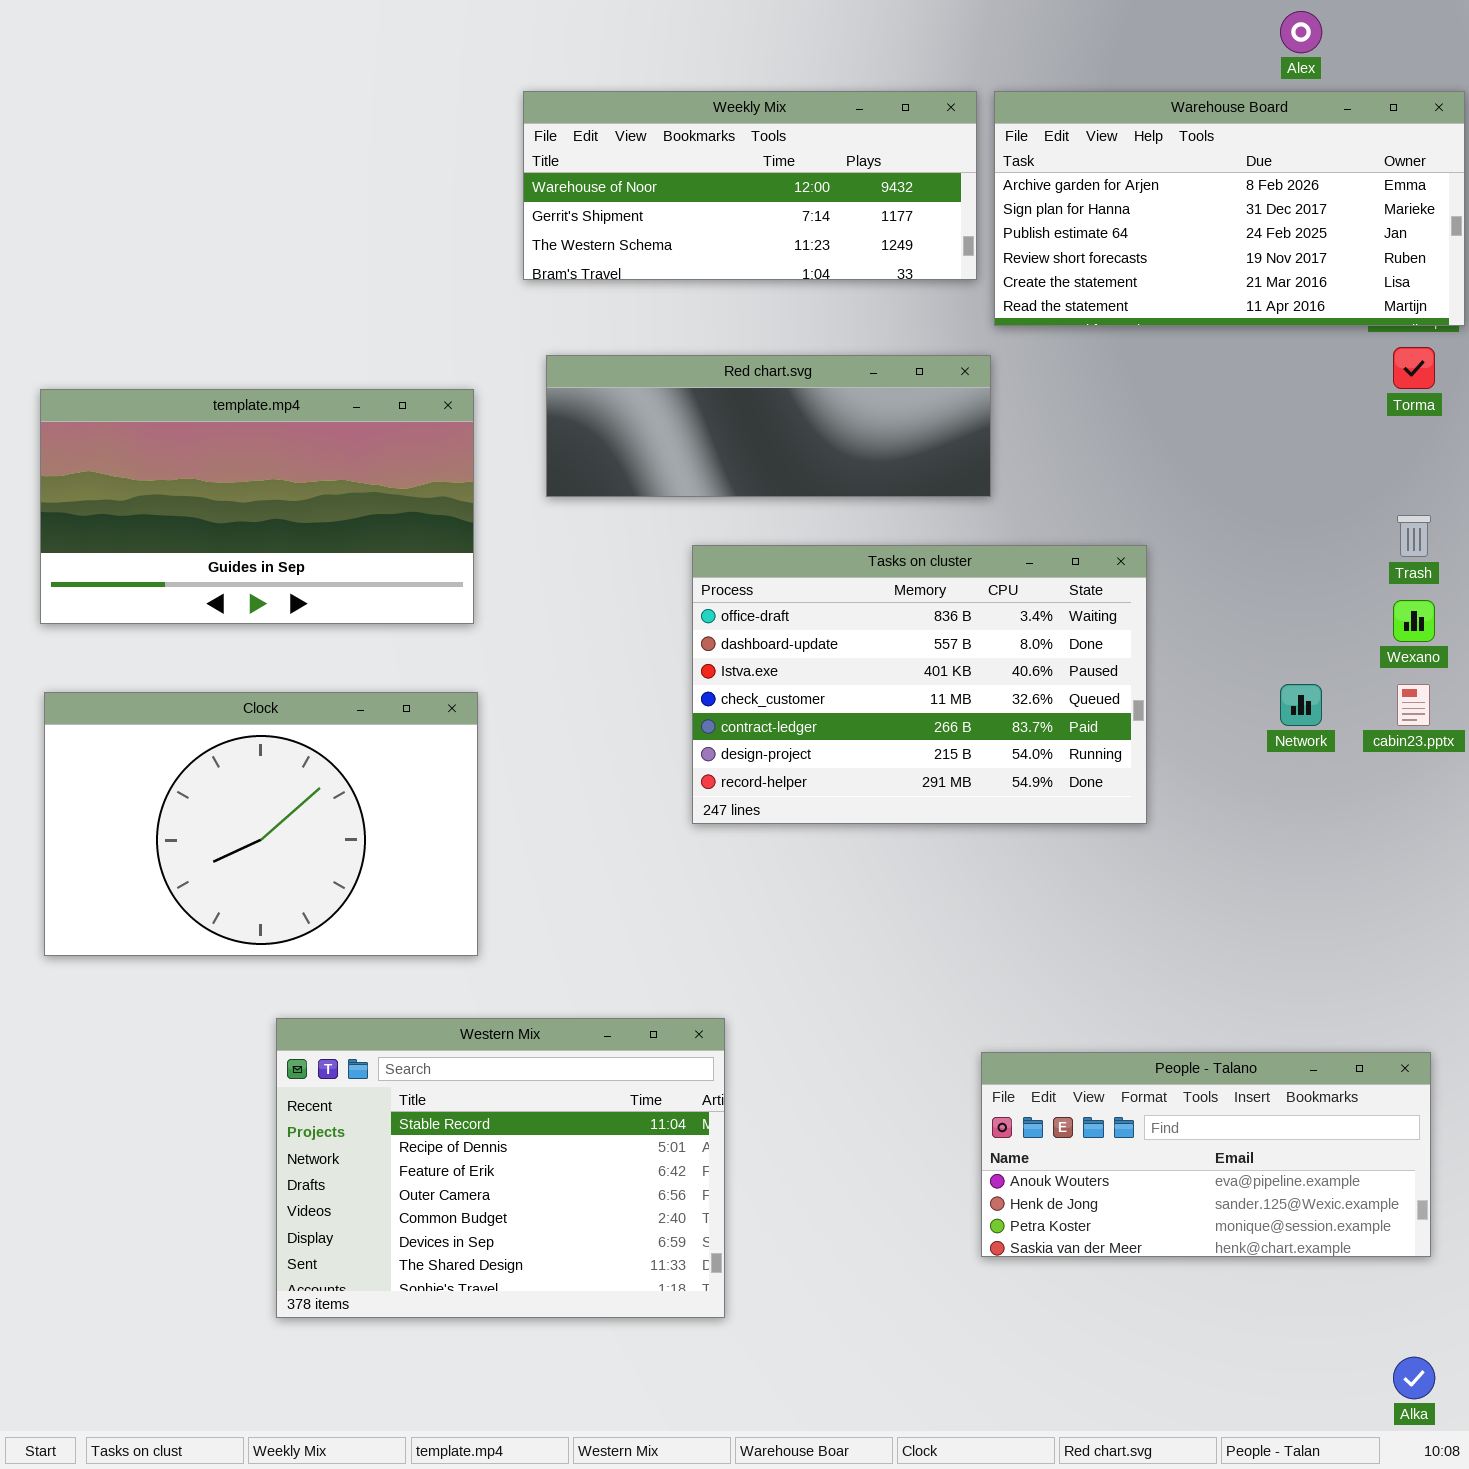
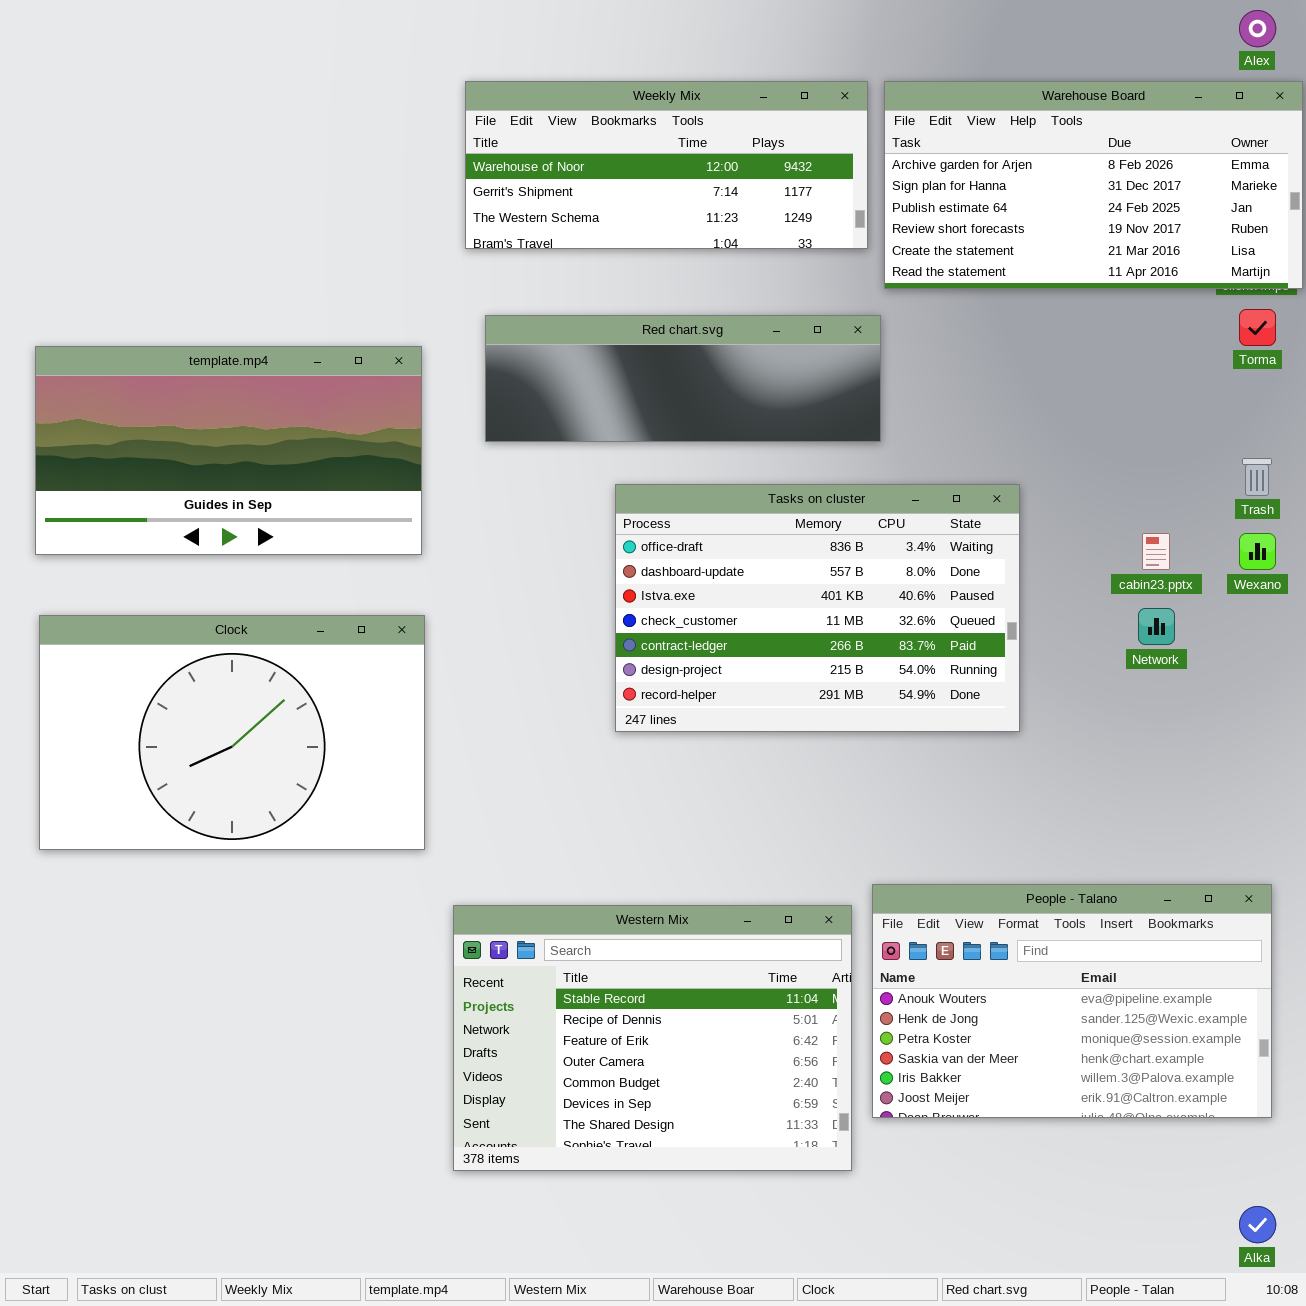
Alex: [1280,11,1322,53] -> [1239,10,1276,47], moved
cabin23.pptx: [1397,684,1430,726] -> [1142,533,1170,570], moved
Western Mix: [276,1018,725,1318] -> [453,905,852,1171], moved
People - Talano: [981,1052,1431,1257] -> [872,884,1272,1118], resized

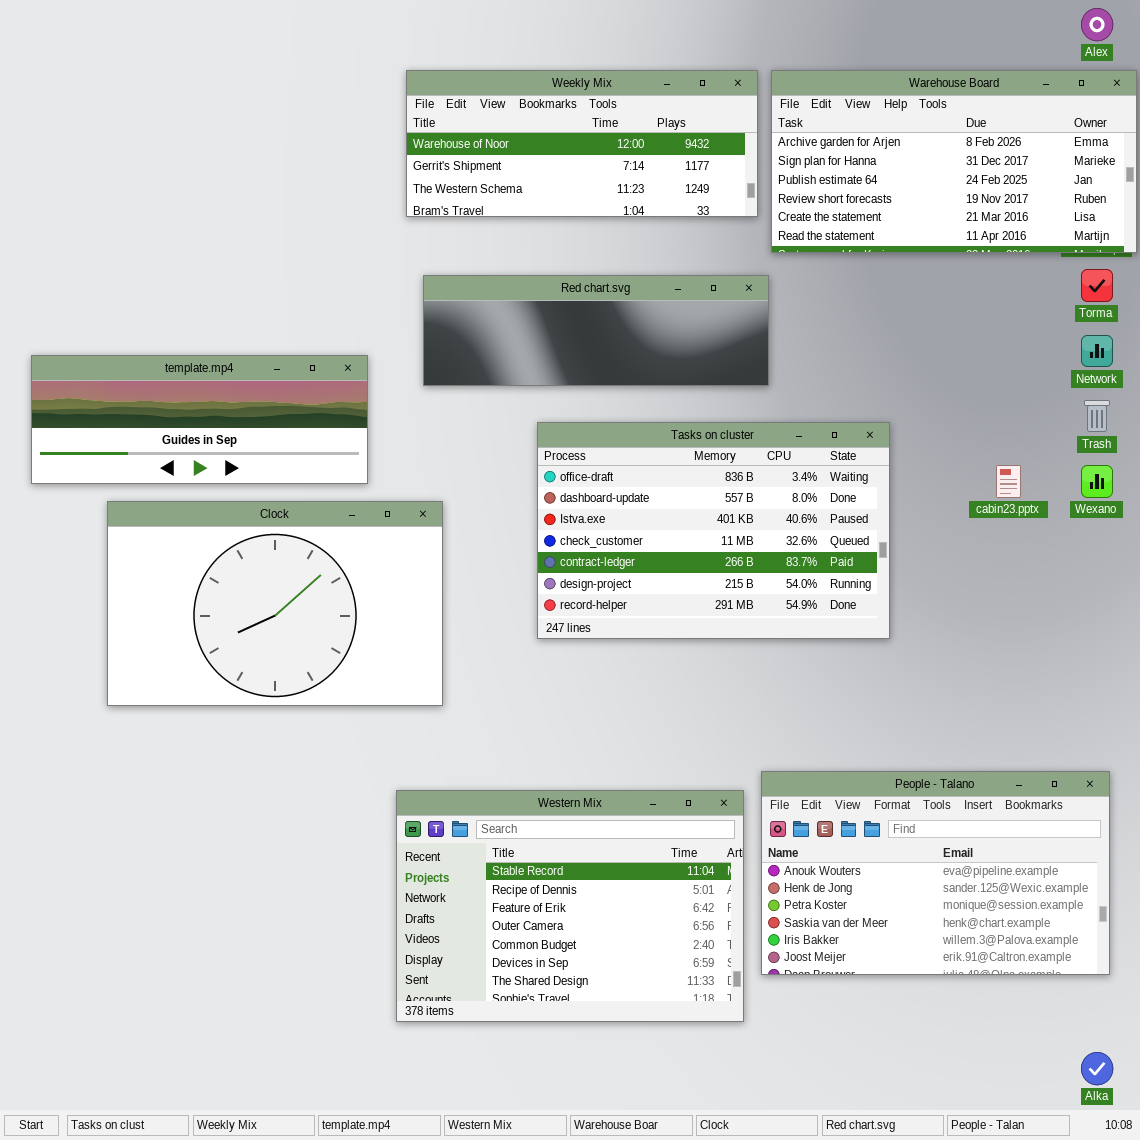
template.mp4: [35,346,422,555] -> [31,355,368,484], resized
Network: [1138,608,1175,645] -> [1081,335,1113,367], moved
Clock: [39,615,425,850] -> [107,501,443,706], moved

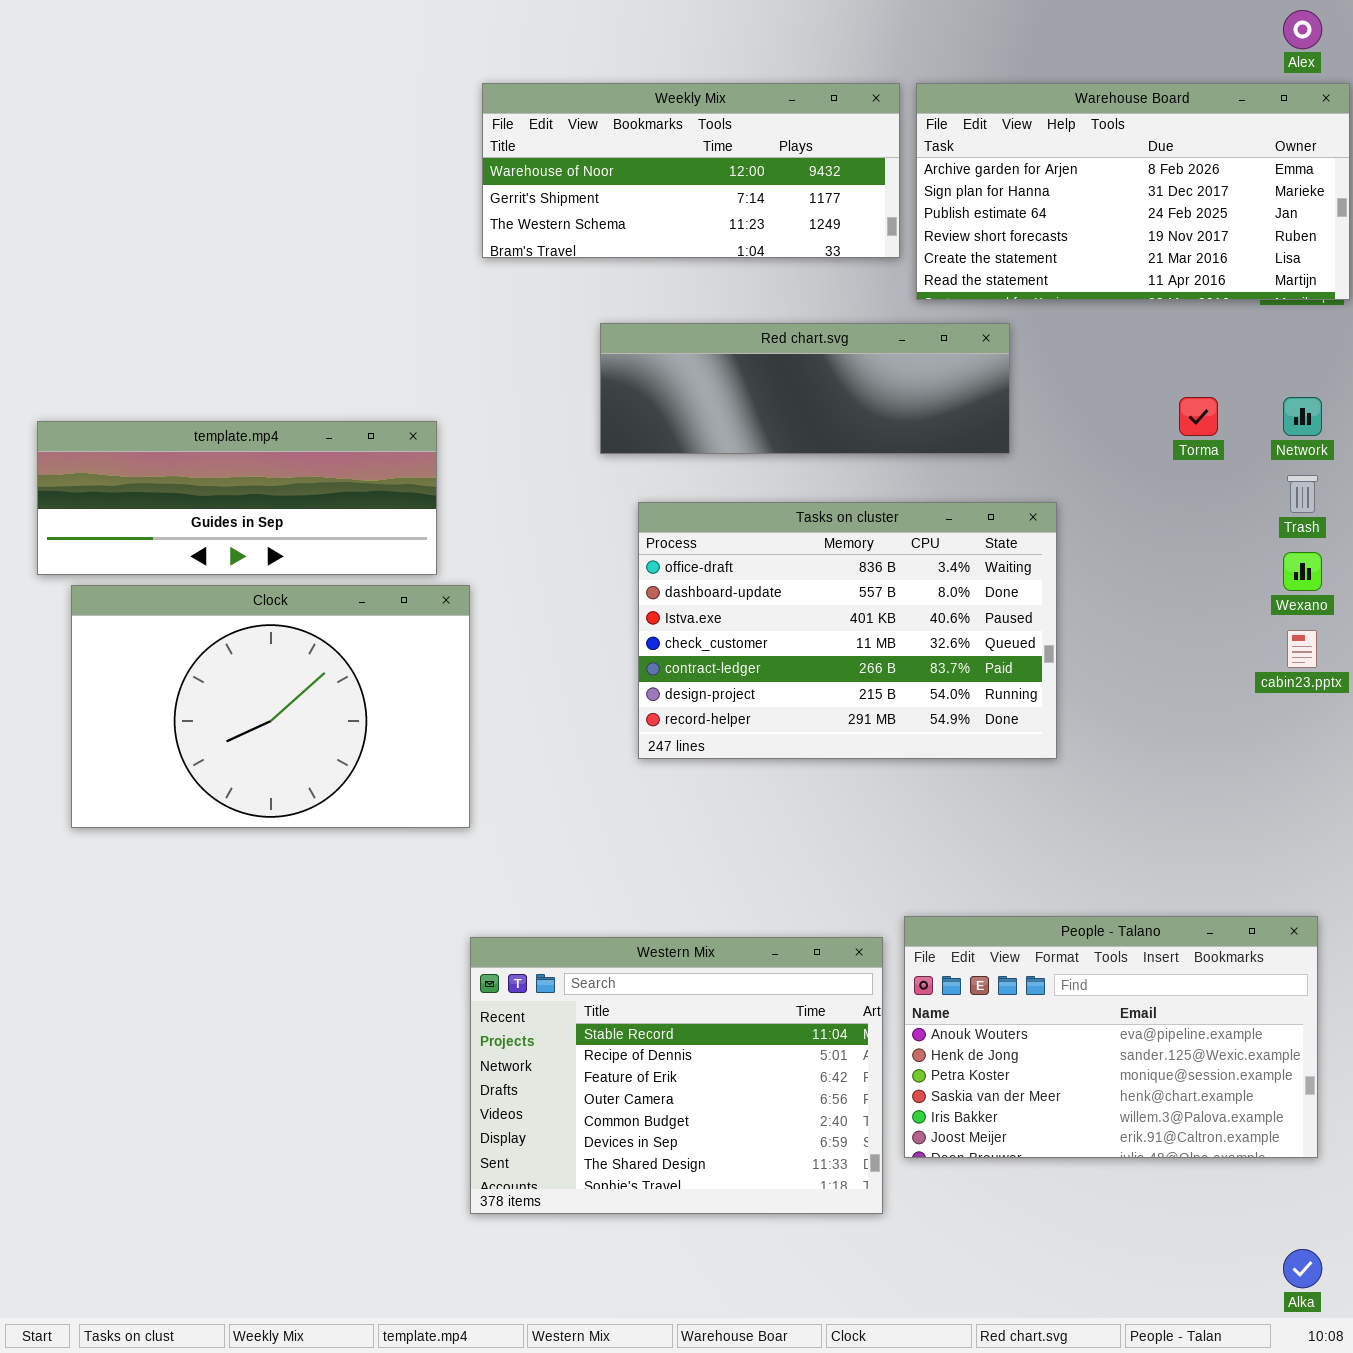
Torma: [1081,269,1113,302] -> [1179,397,1218,436], moved
Red chart.svg: [423,275,769,386] -> [600,323,1010,454], moved
cabin23.pptx: [996,465,1021,498] -> [1287,630,1317,668], moved
Clock: [107,501,443,706] -> [71,585,470,828], moved

